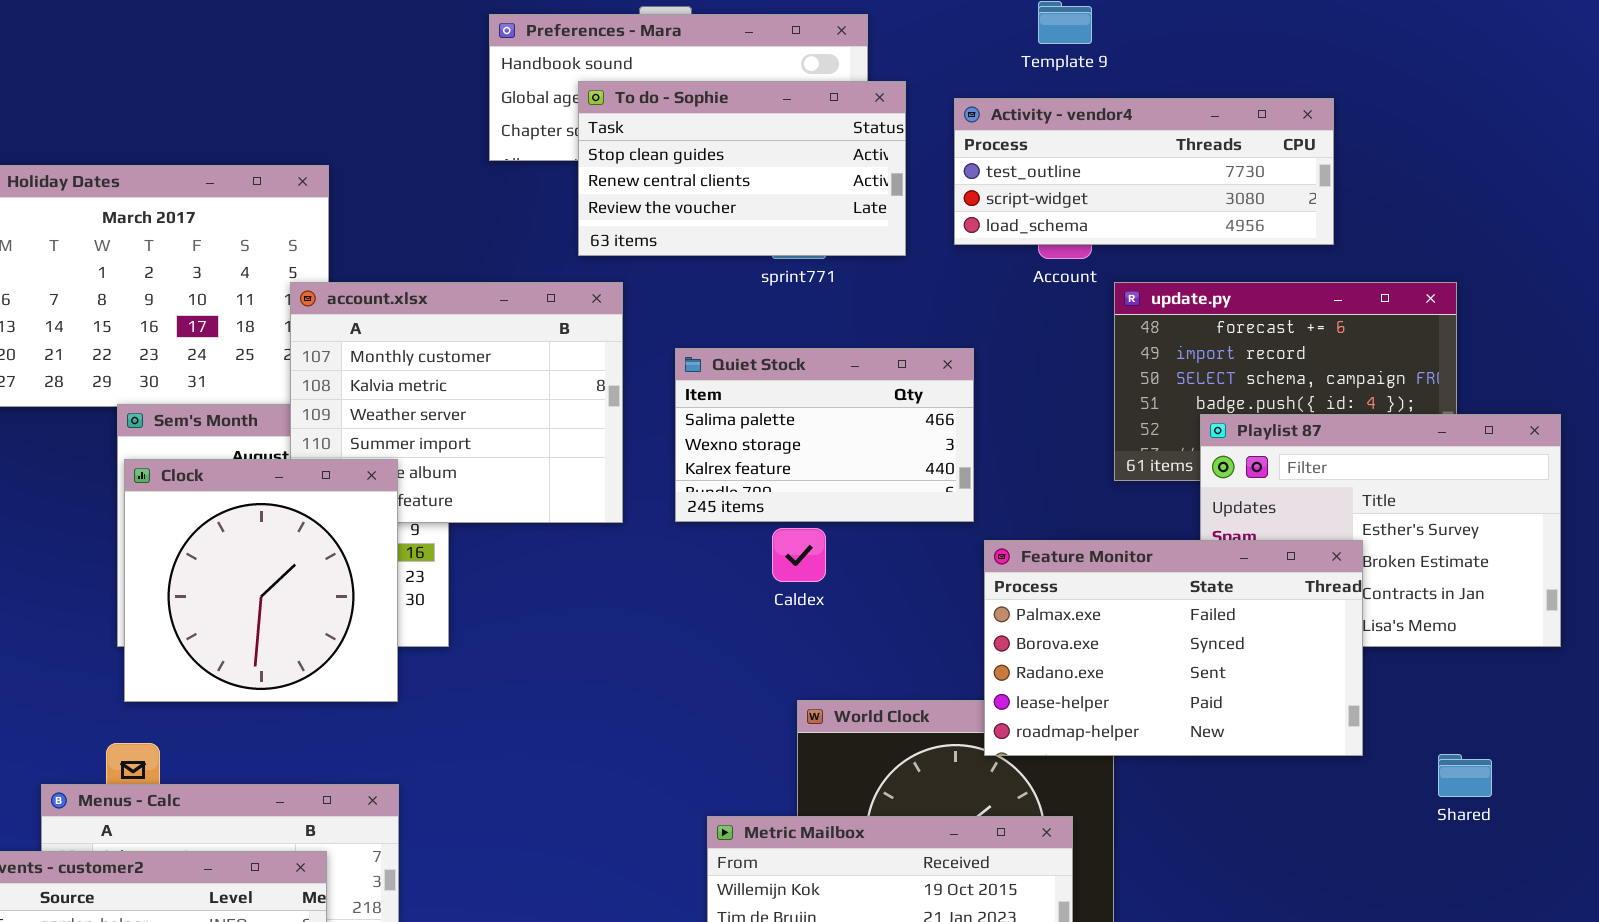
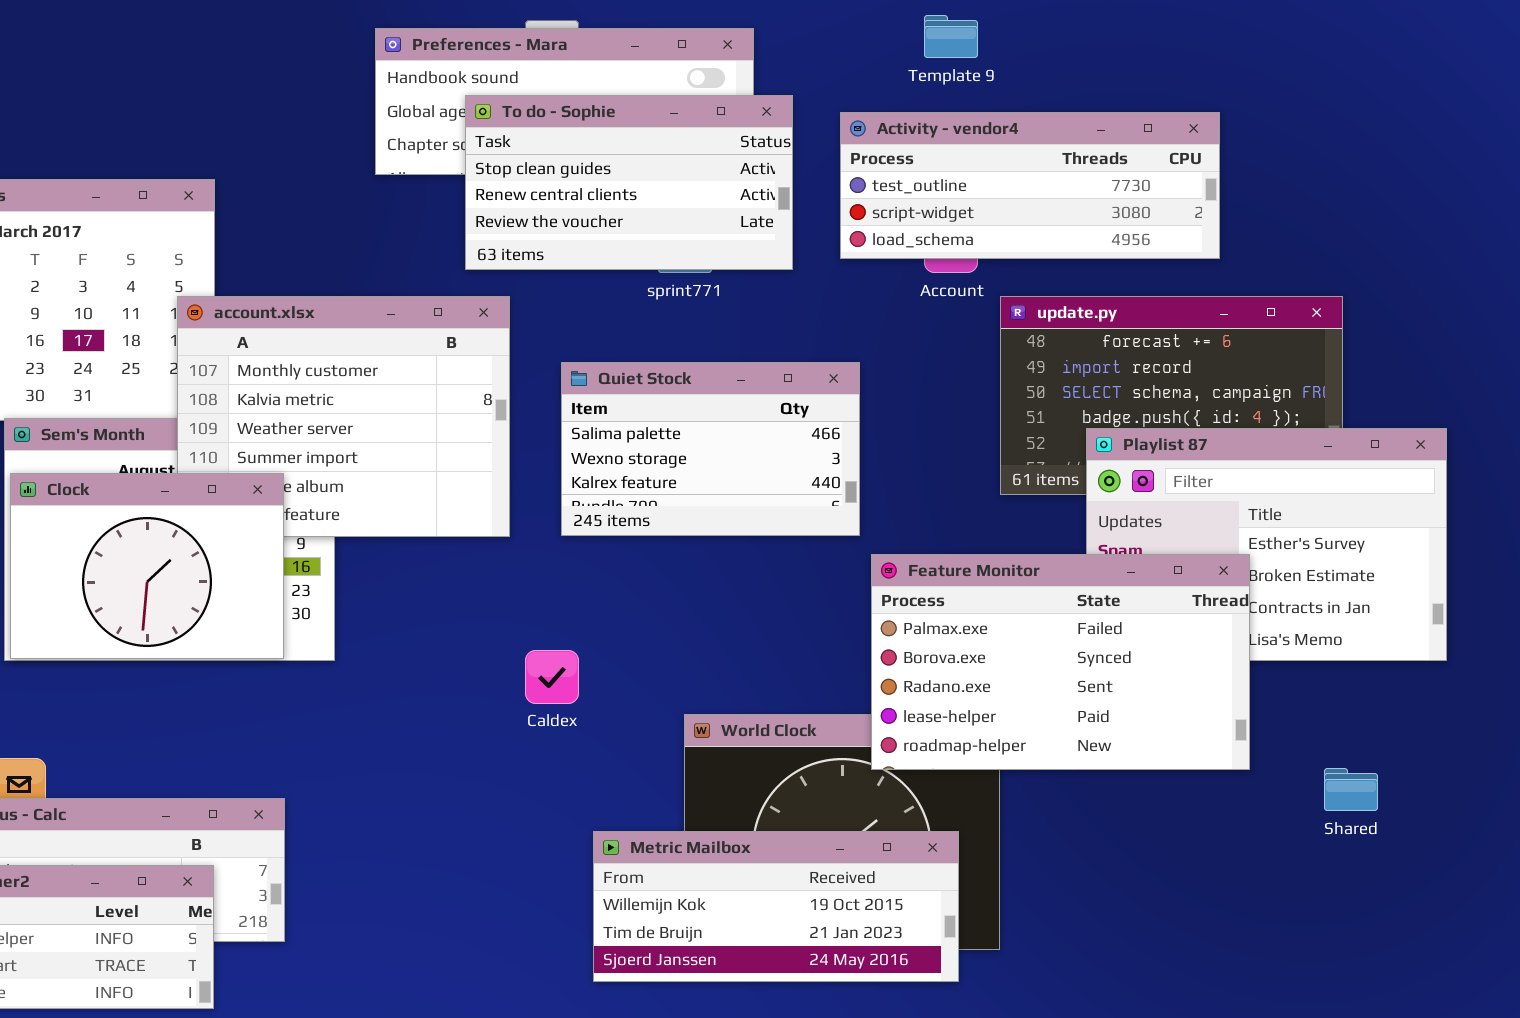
Clock: [124,459,398,702] -> [10,473,284,659], resized
Caldex: [772,528,826,582] -> [525,650,579,704], moved

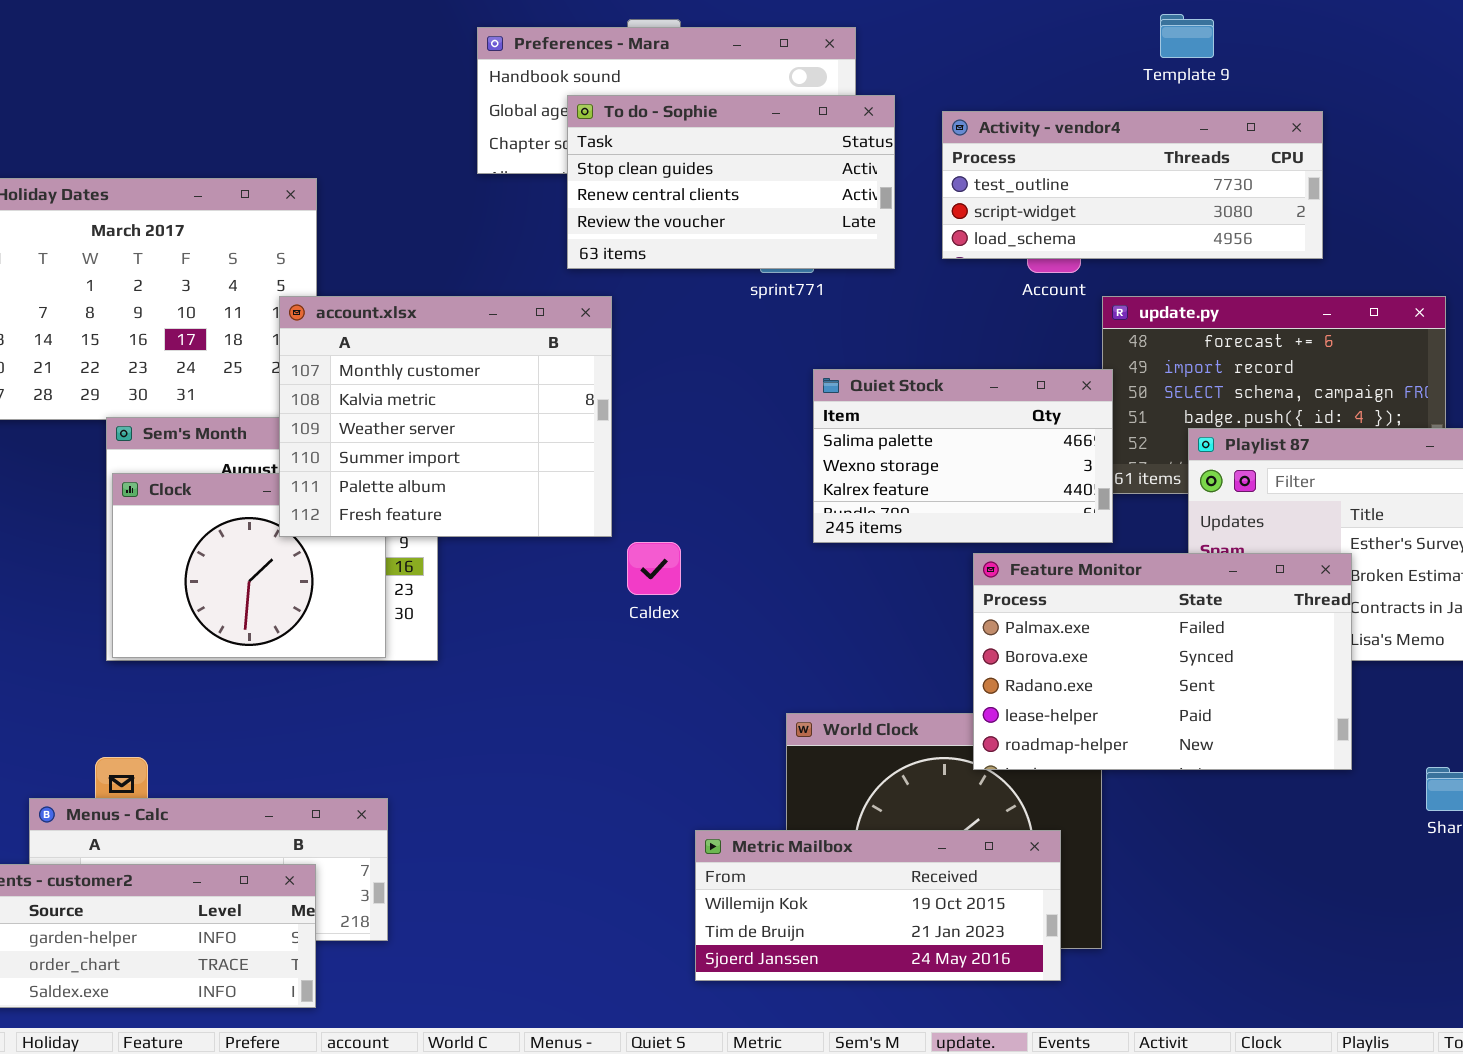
Template 9: [924,15,978,58] -> [1160,14,1214,58], moved
account.xlsx: [177,296,510,537] -> [279,296,612,537], raised
Quiet Stock: [561,362,860,536] -> [813,369,1113,543], moved
Caldex: [525,650,579,704] -> [627,542,681,595], moved

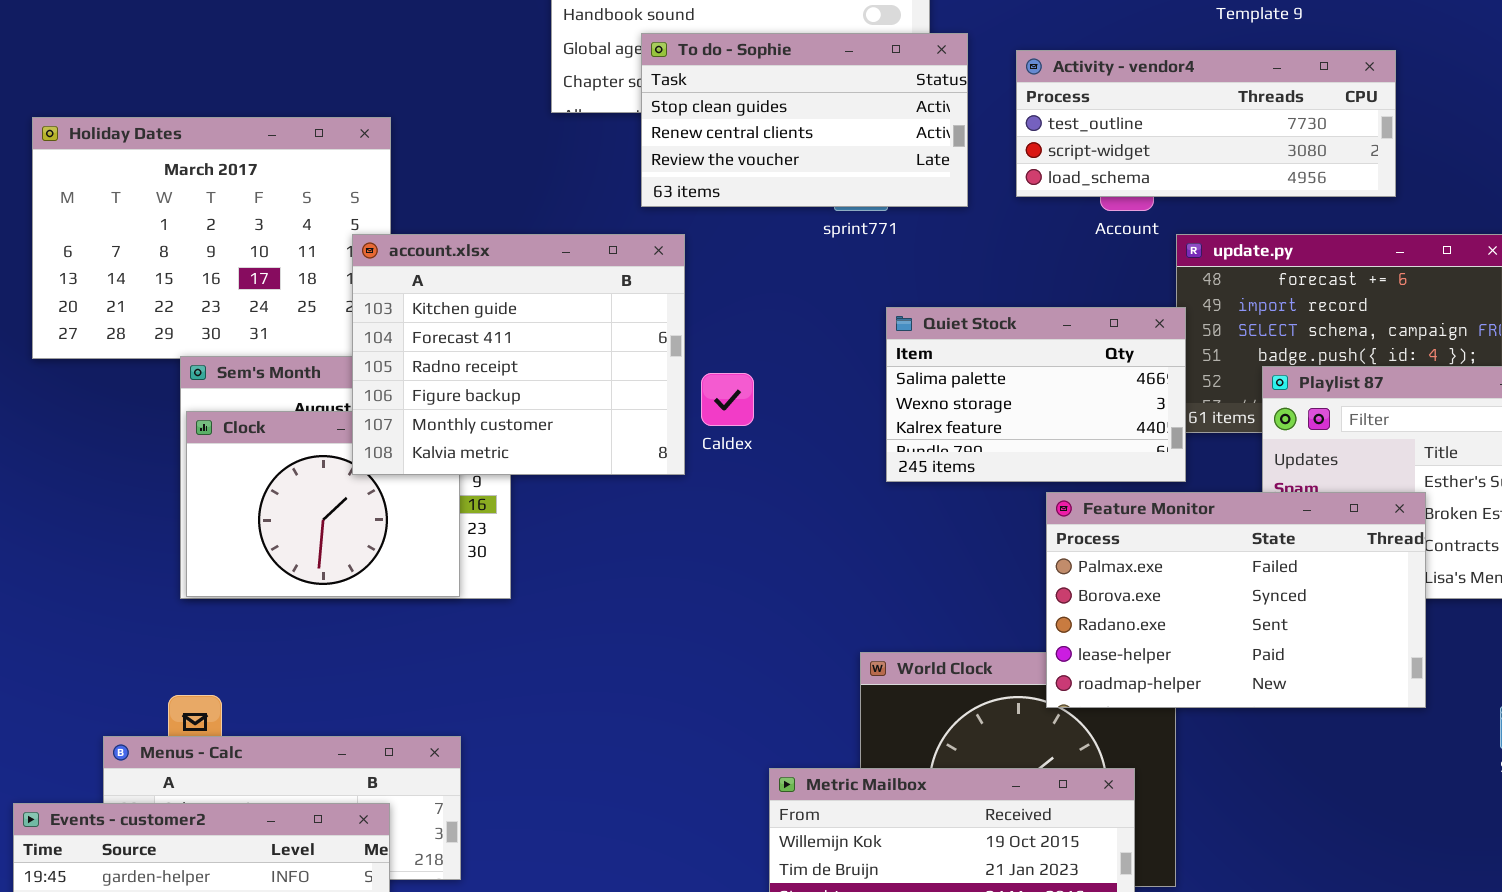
account.xlsx: [279,296,612,537] -> [352,234,685,475], scrolled up 4 rows
Caldex: [627,542,681,595] -> [701,373,754,426], moved

